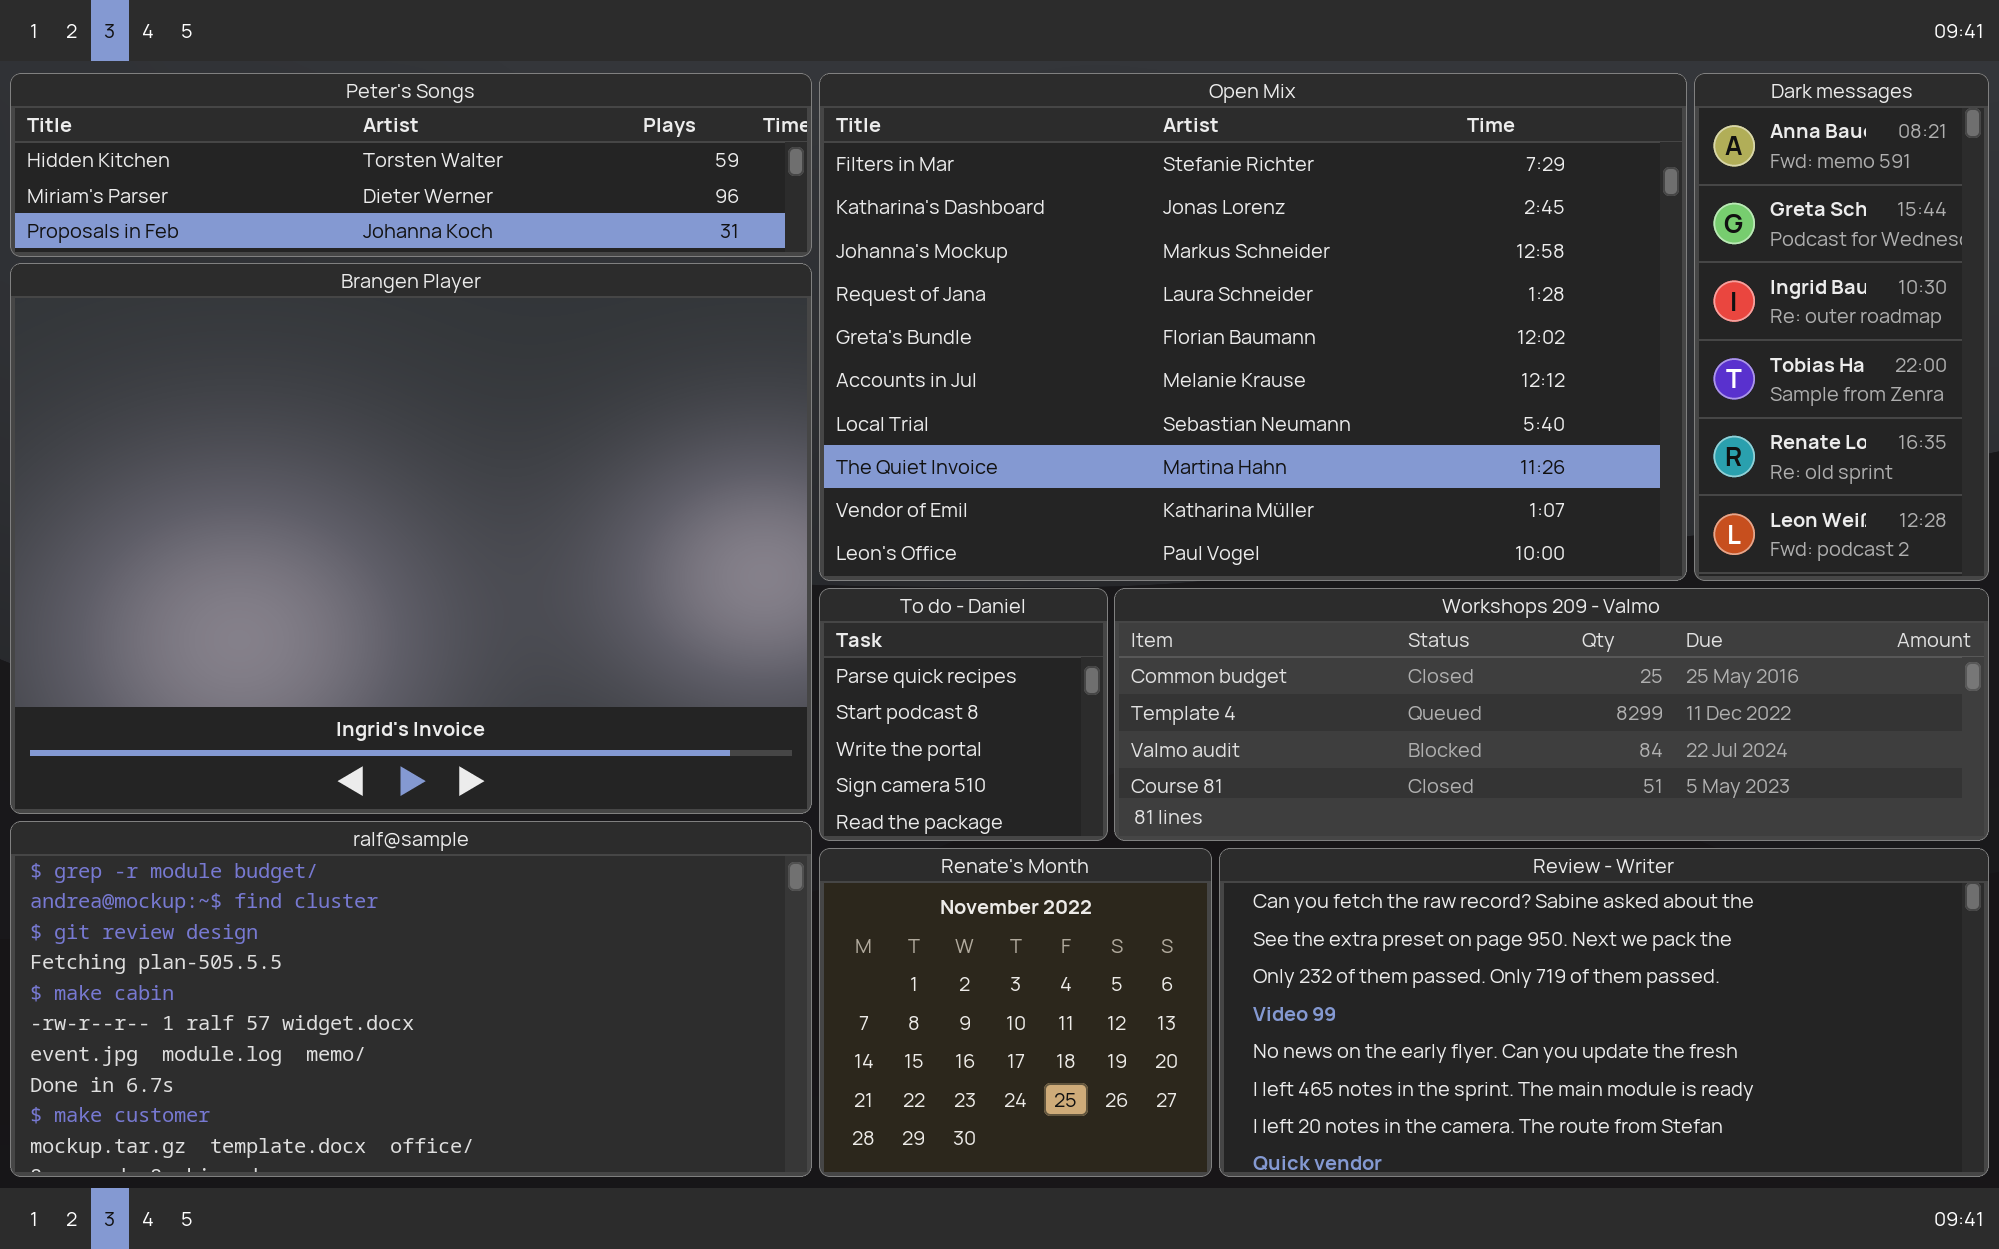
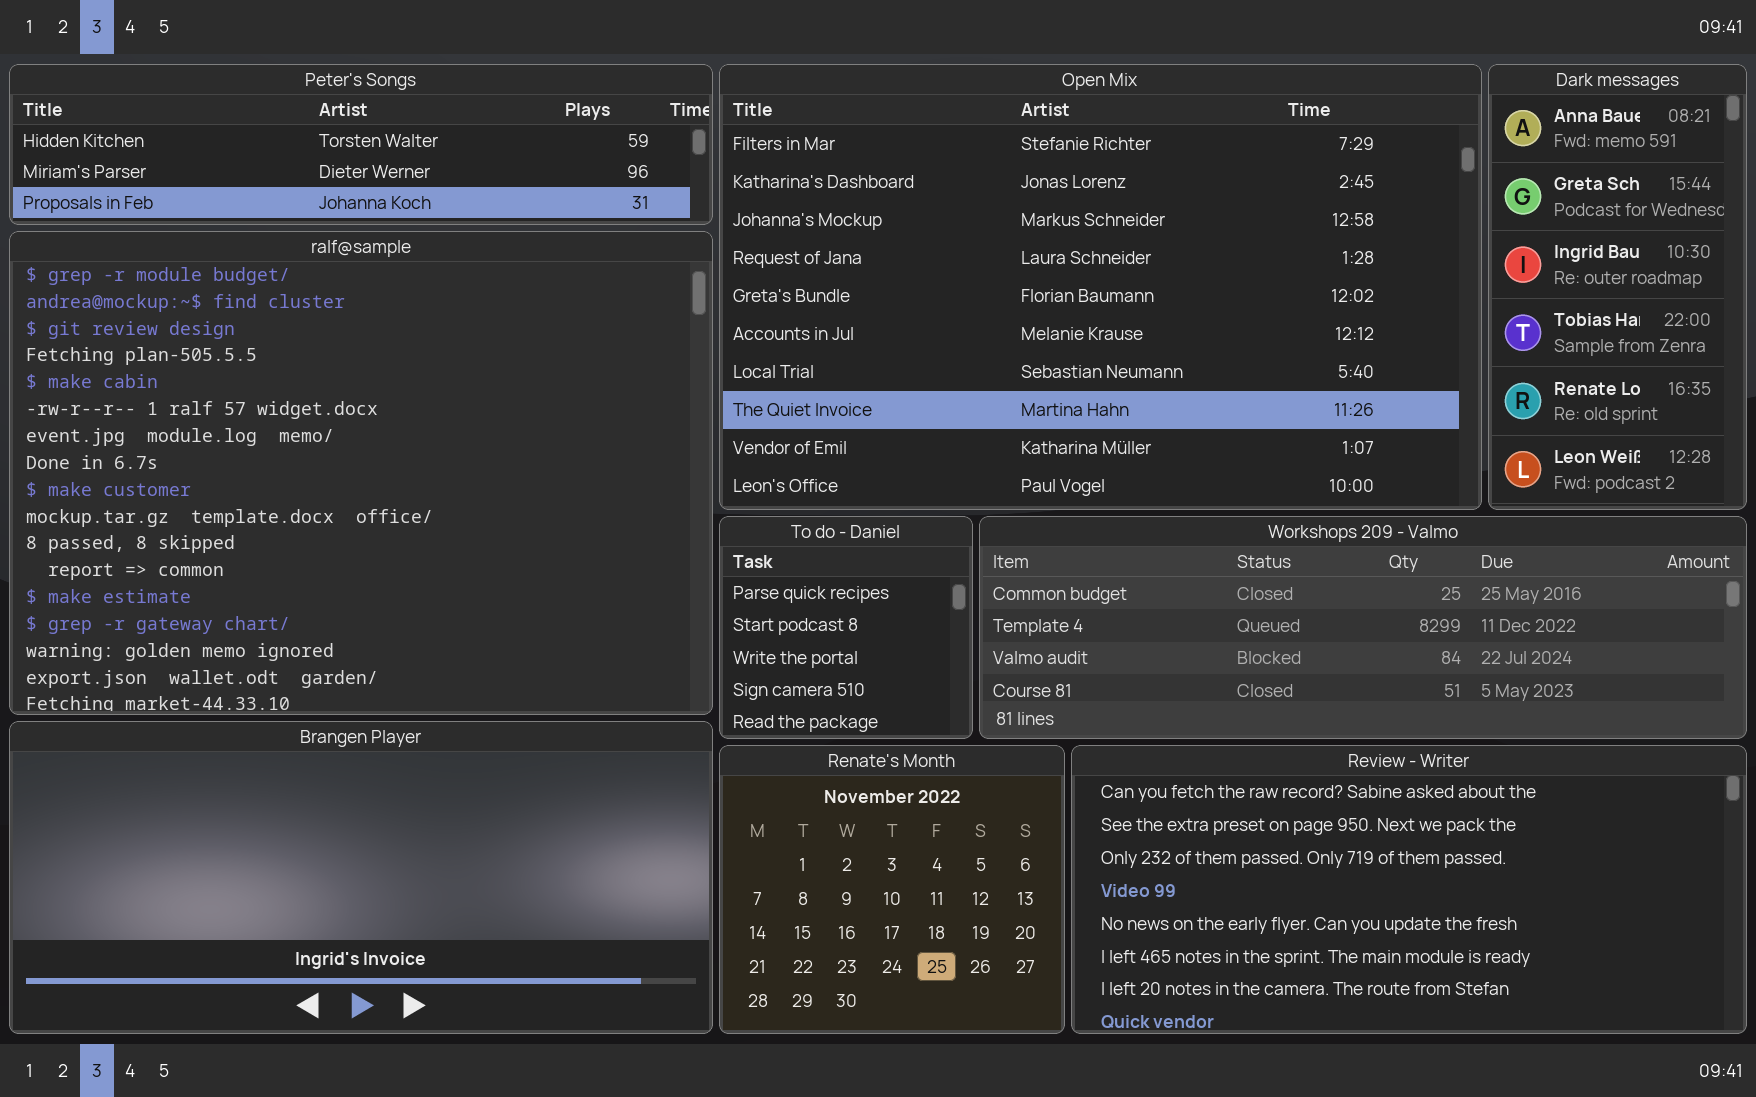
Brangen Player: [10,263,812,814] -> [9,721,713,1034], moved, resized
ralf@sample: [10,821,812,1177] -> [9,231,713,715], moved, resized

